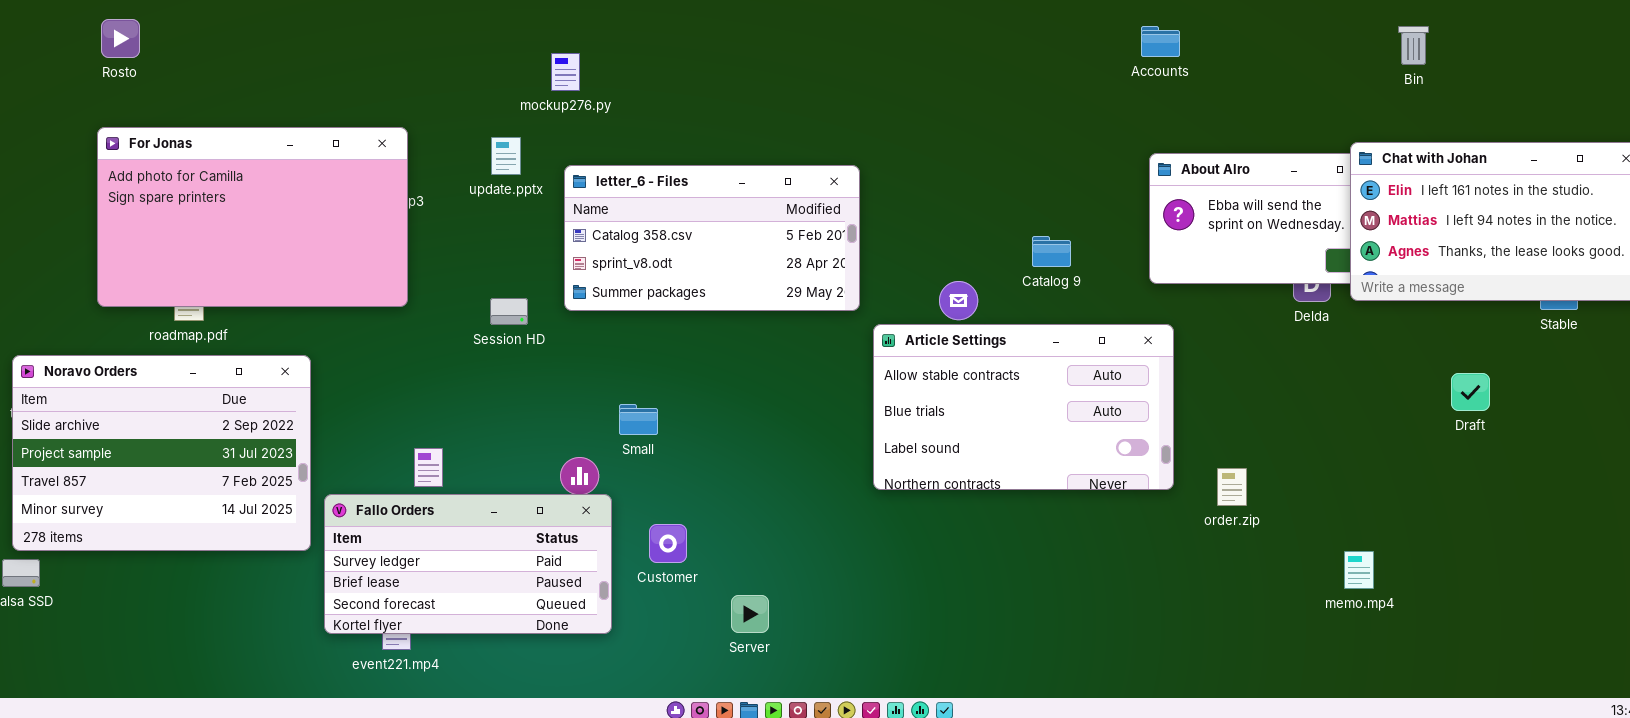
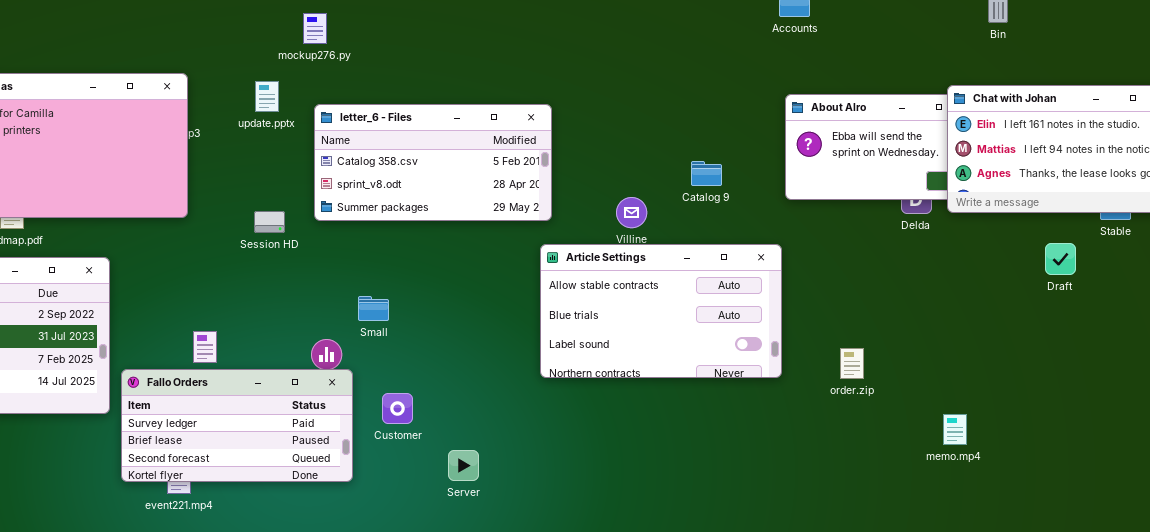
Article Settings: [873,324,1174,490] -> [540,244,782,378], moved
Draft: [1451,373,1490,411] -> [1045,243,1076,275], moved

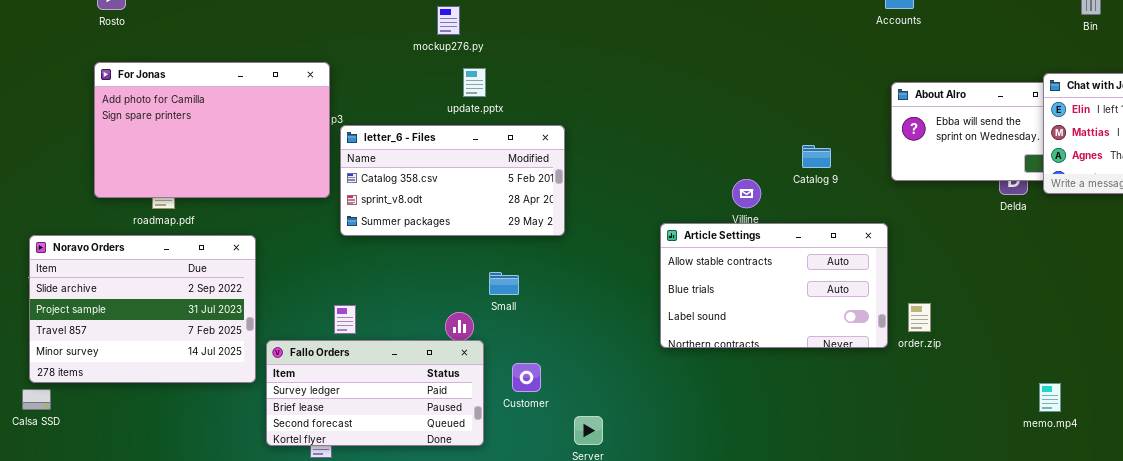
update.pptx: [255,81,279,112] -> [463,68,486,97], moved
letter_6 - Files: [314,104,552,221] -> [340,125,565,236], moved
order.zip: [840,348,864,379] -> [908,303,931,332], moved

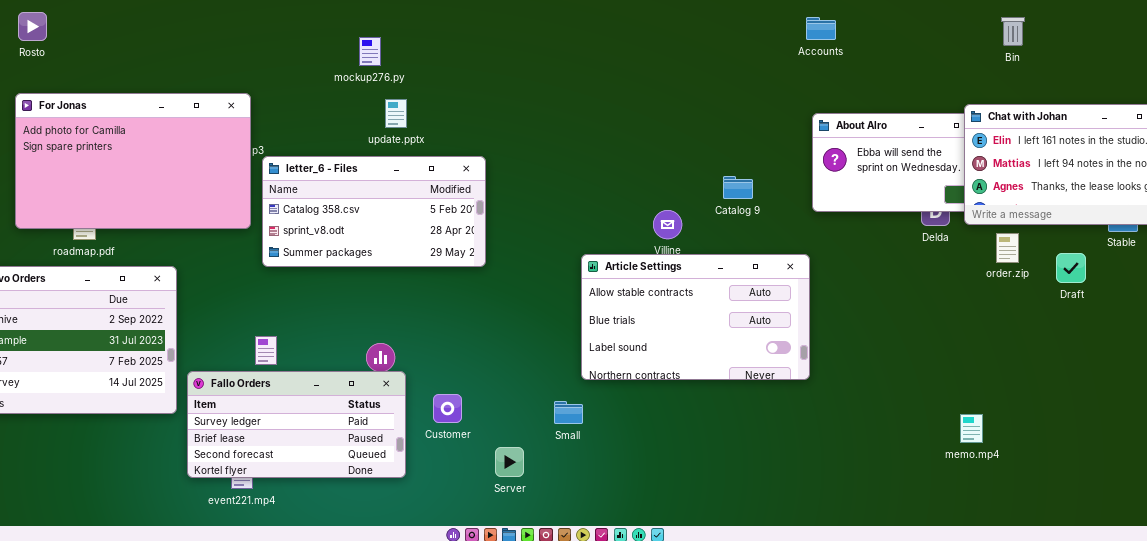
Small: [489,272,519,295] -> [554,401,583,424], moved
order.zip: [908,303,931,332] -> [996,233,1019,263], moved

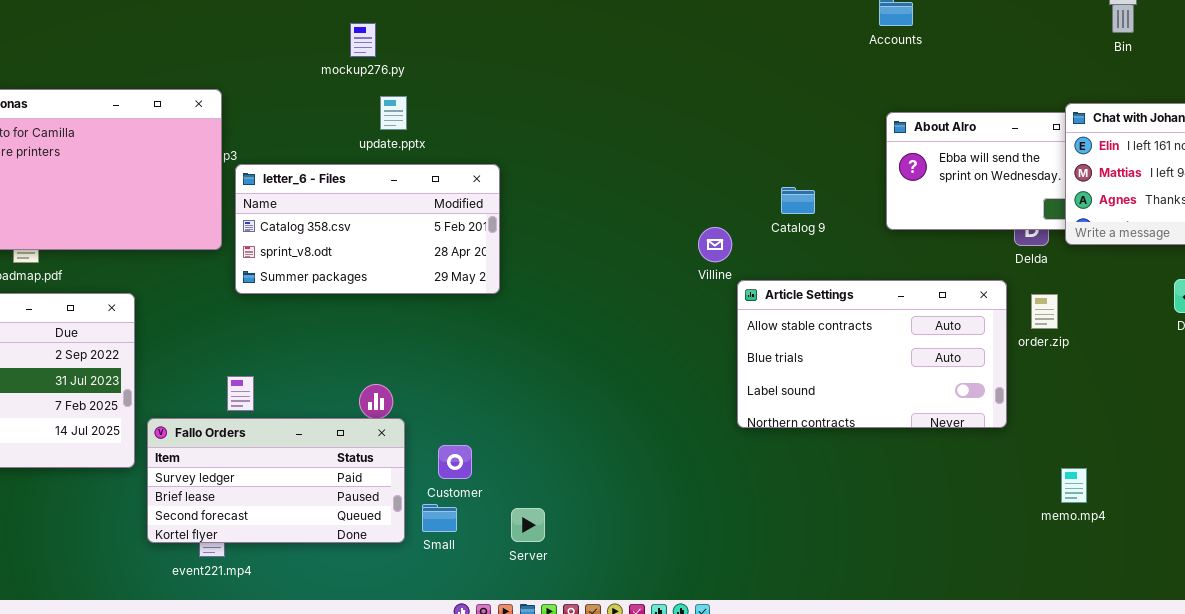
order.zip: [996,233,1019,263] -> [1031,294,1058,329], moved
Article Settings: [581,254,810,380] -> [737,280,1007,428], moved
Small: [554,401,583,424] -> [422,504,457,532], moved

